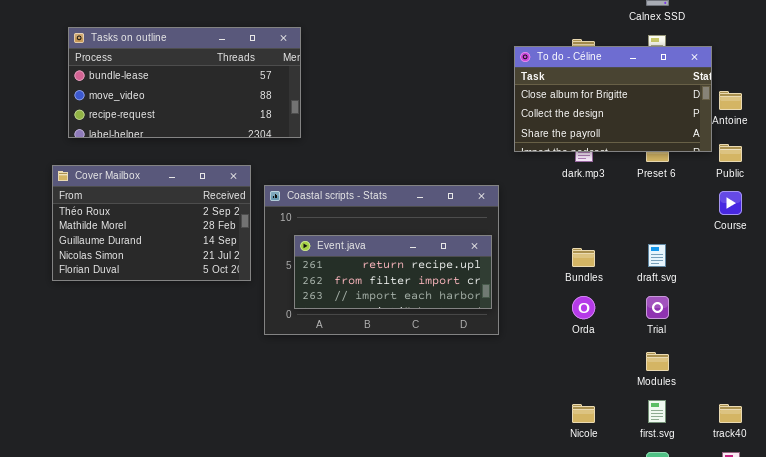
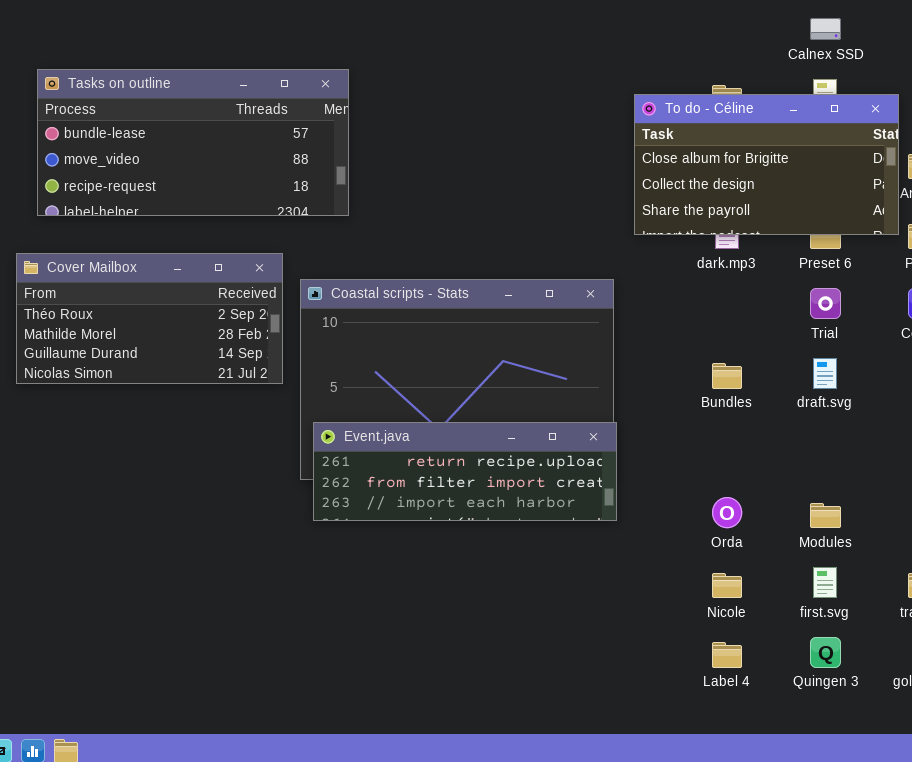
Cover Mailbox: [52,165,251,281] -> [16,253,283,384], resized
Event.java: [294,235,492,309] -> [313,422,617,521], moved, resized
Orda: [572,296,595,319] -> [712,497,742,528], moved
Trial: [646,296,669,319] -> [810,288,841,319], moved

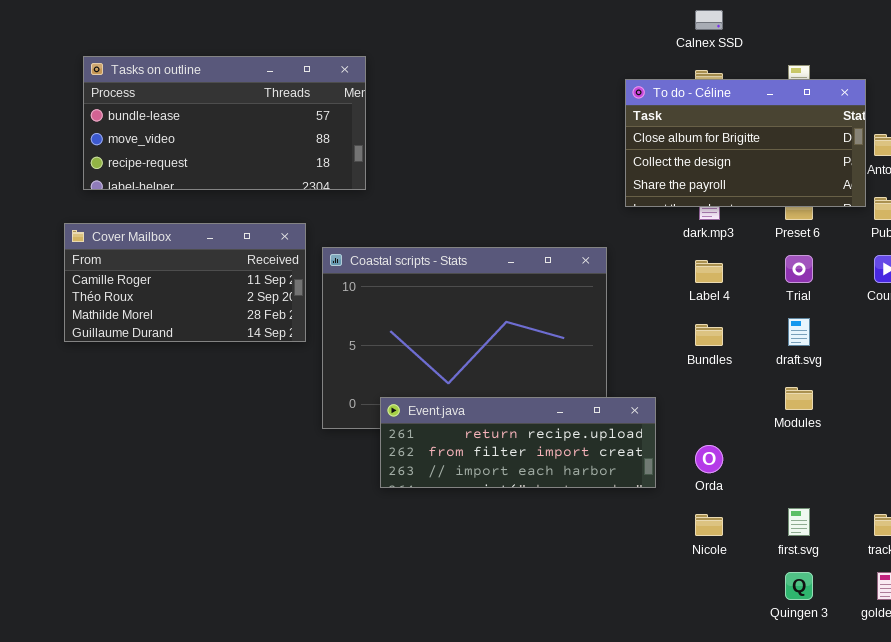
Calnex SSD: [810,18,841,40] -> [695,10,723,30], moved
Cover Mailbox: [16,253,283,384] -> [64,223,306,342], scrolled up 1 row
Event.java: [313,422,617,521] -> [380,397,656,488], moved
Modules: [810,503,841,528] -> [785,387,813,410], moved
Label 4: [712,642,742,668] -> [695,260,723,283], moved

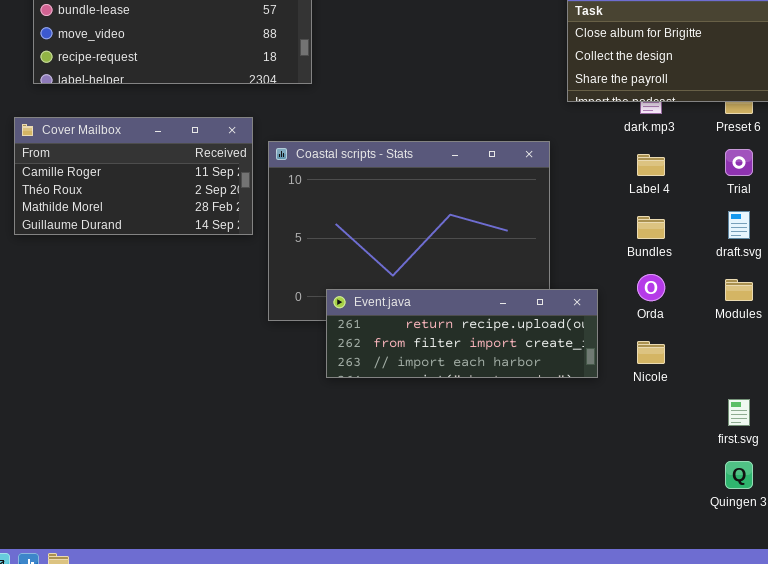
Orda: [695,445,723,473] -> [637,274,665,301], moved
Nicole: [695,514,723,536] -> [637,341,665,364], moved

